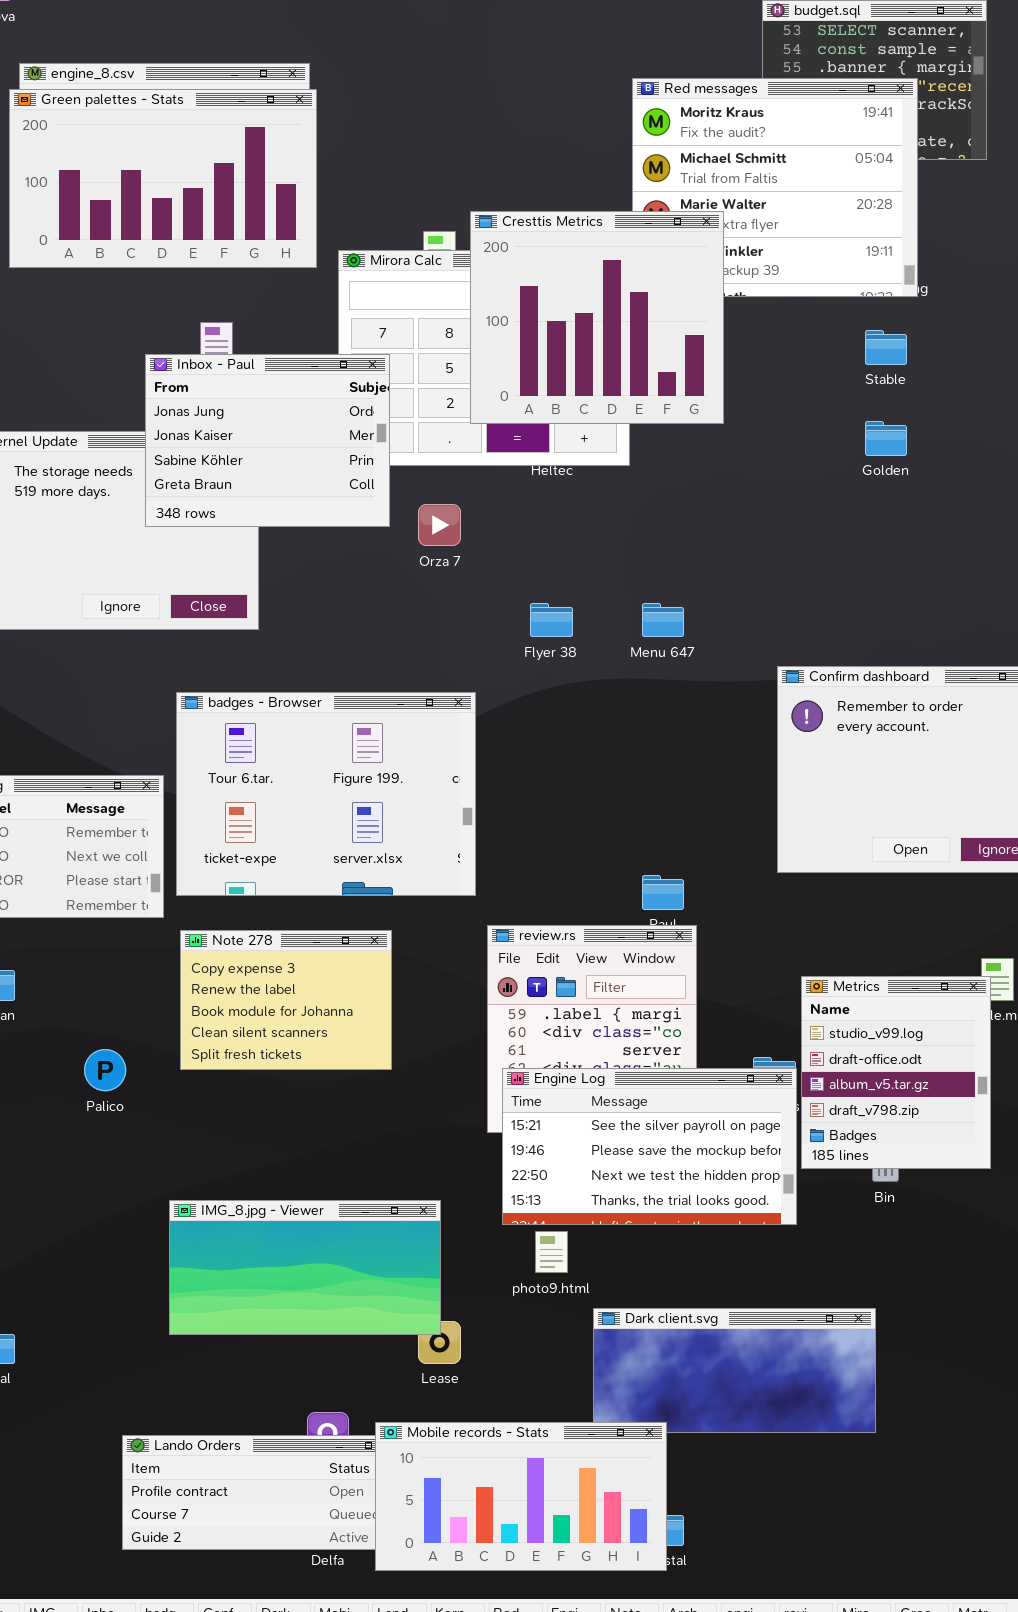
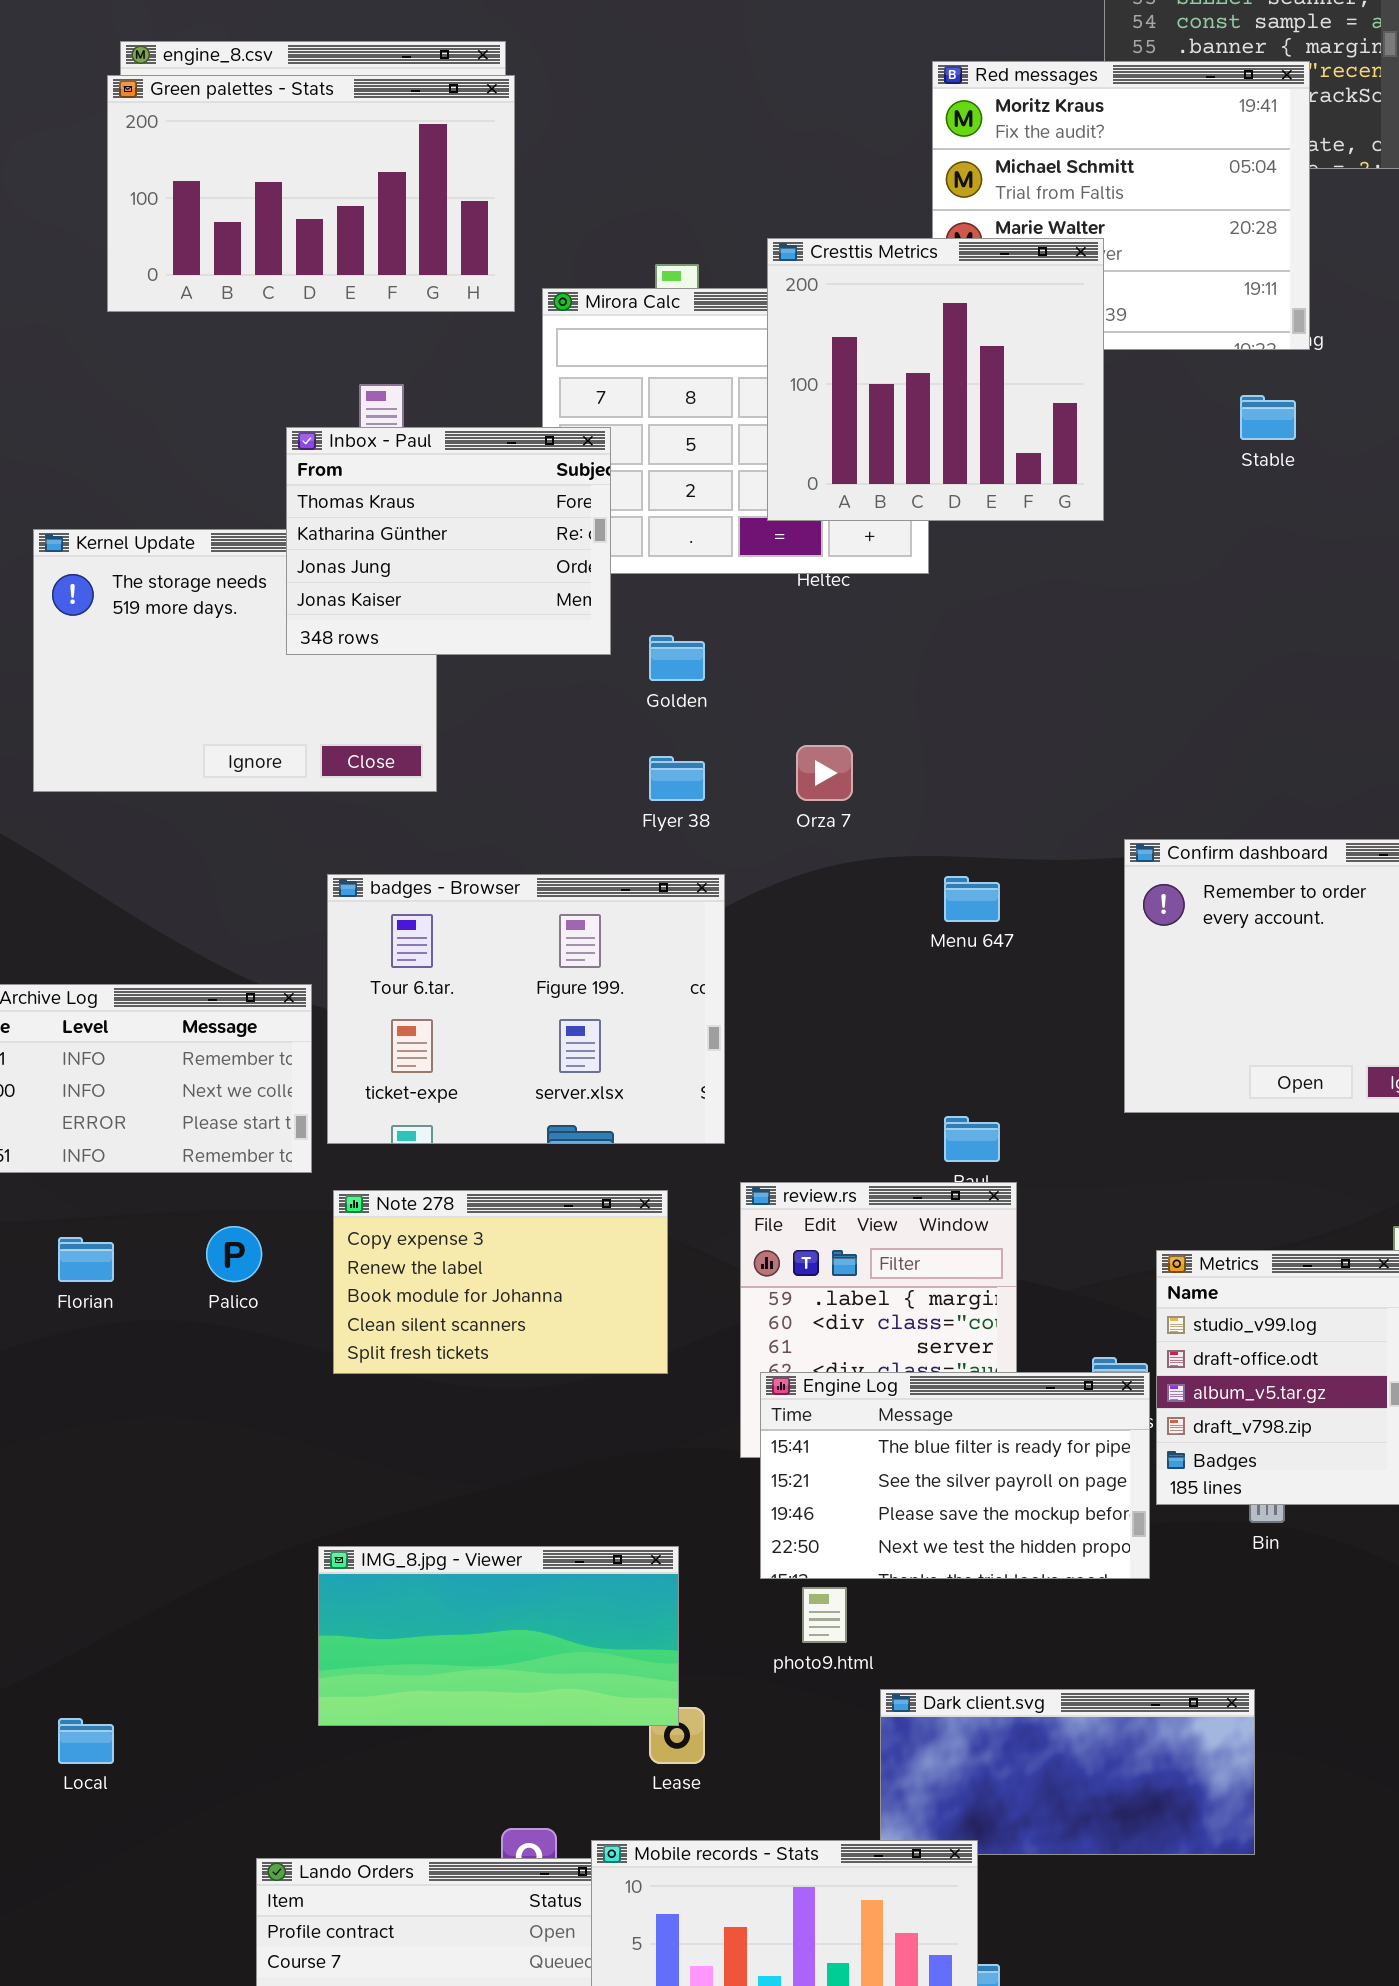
Cresttis Metrics: [470,211,724,424] -> [767,238,1104,521], moved
Inbox - Paul: [145,354,390,527] -> [286,427,611,655], scrolled up 2 rows
Golden: [865,421,907,456] -> [649,635,705,681], moved
Orza 7: [418,504,461,546] -> [796,745,853,801], moved
Flyer 38: [530,603,573,637] -> [649,756,705,801], moved
Menu 647: [642,603,684,637] -> [944,876,1000,922], moved
Note 278: [180,930,392,1070] -> [333,1190,668,1374], resized
Palico: [84,1049,126,1091] -> [206,1226,262,1282], moved
Engine Log: [502,1068,797,1225] -> [760,1372,1150,1579], scrolled up 1 row

